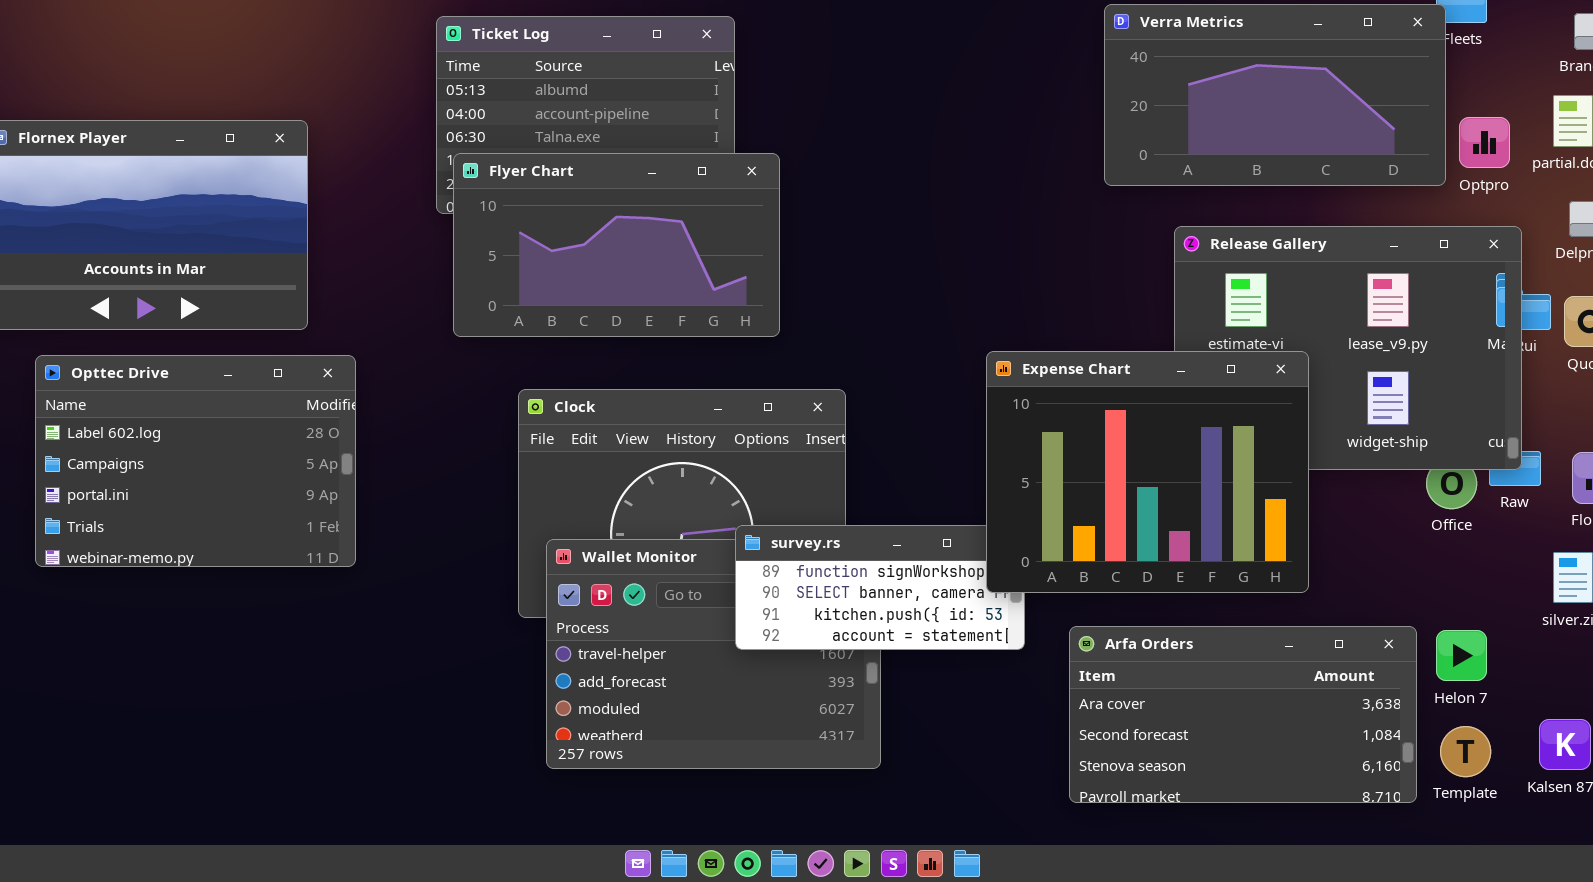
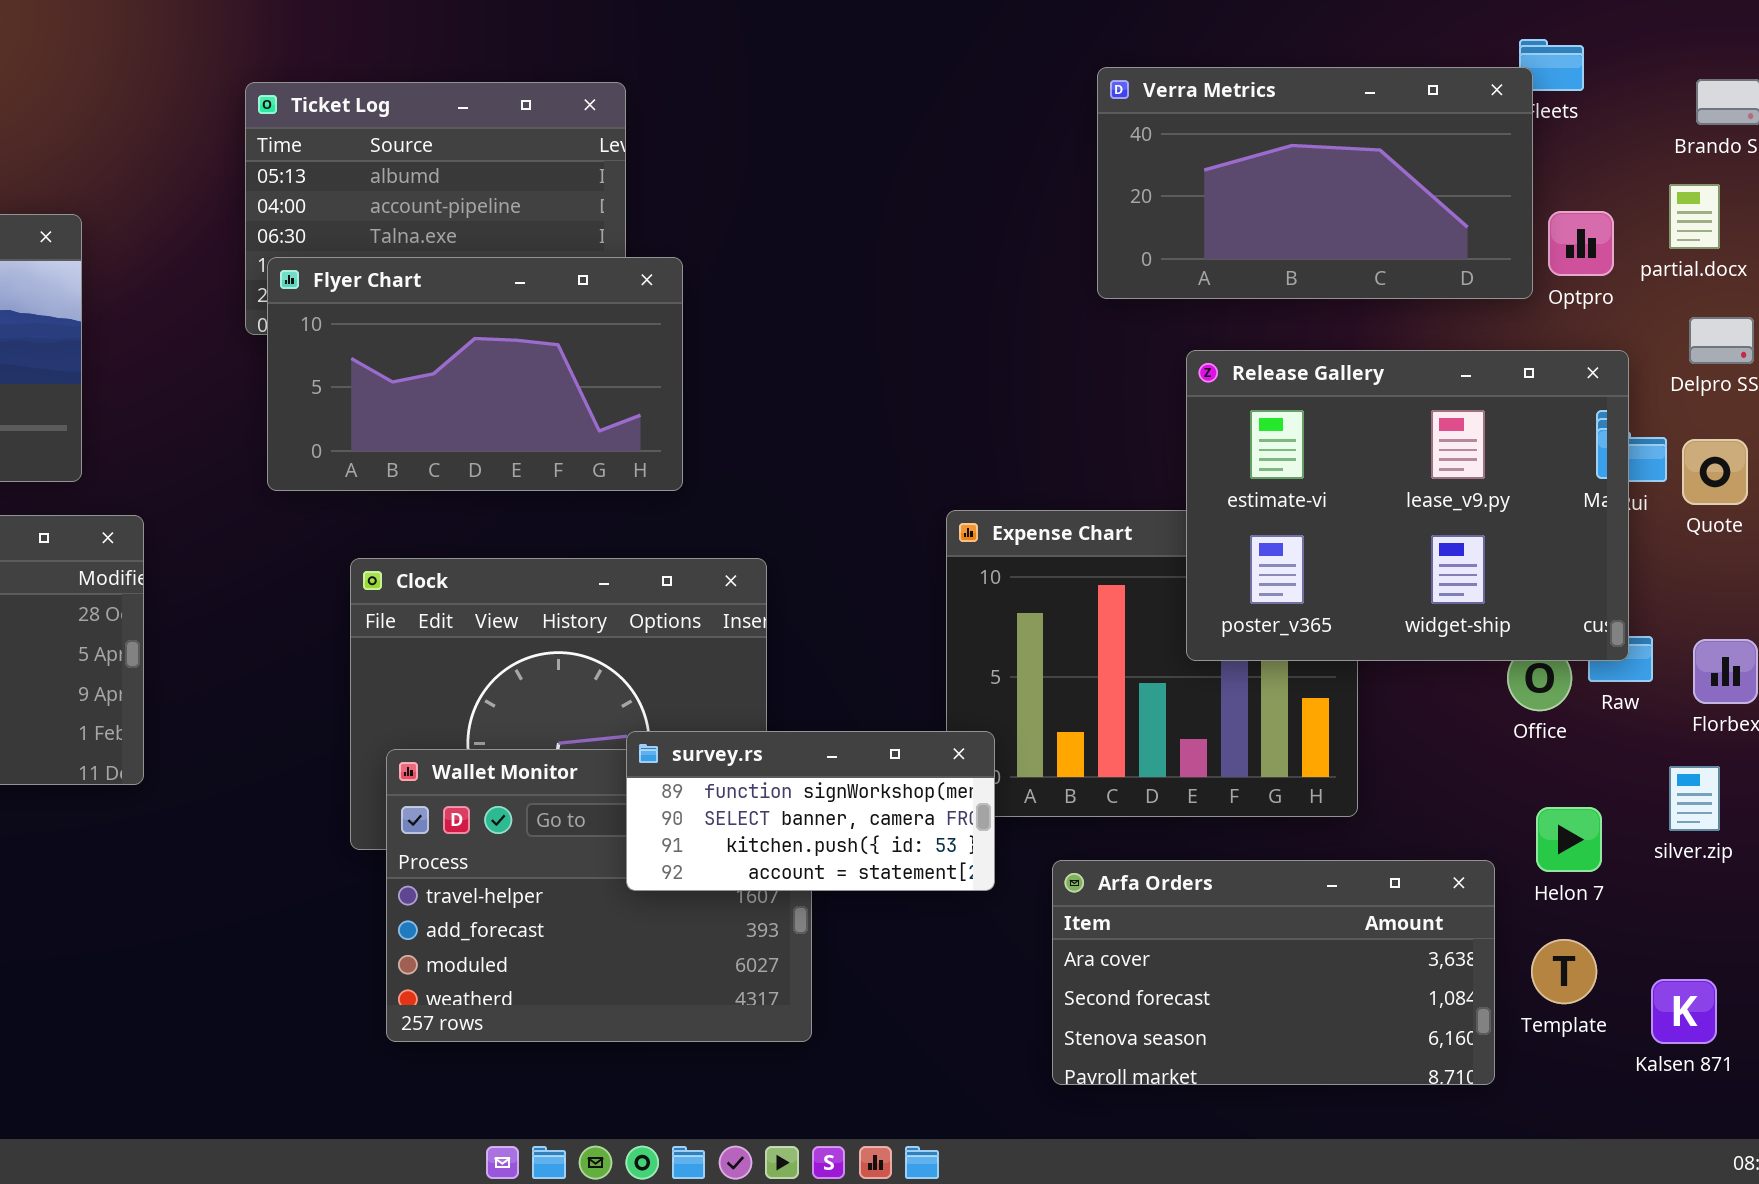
Release Gallery: [1174,226,1522,470] -> [1186,350,1629,661], raised
survey.rs: [735,525,1025,650] -> [626,731,995,891], raised
Helon 7: [1436,630,1487,681] -> [1536,807,1602,872], moved
Template: [1440,726,1491,777] -> [1531,939,1597,1004], moved

